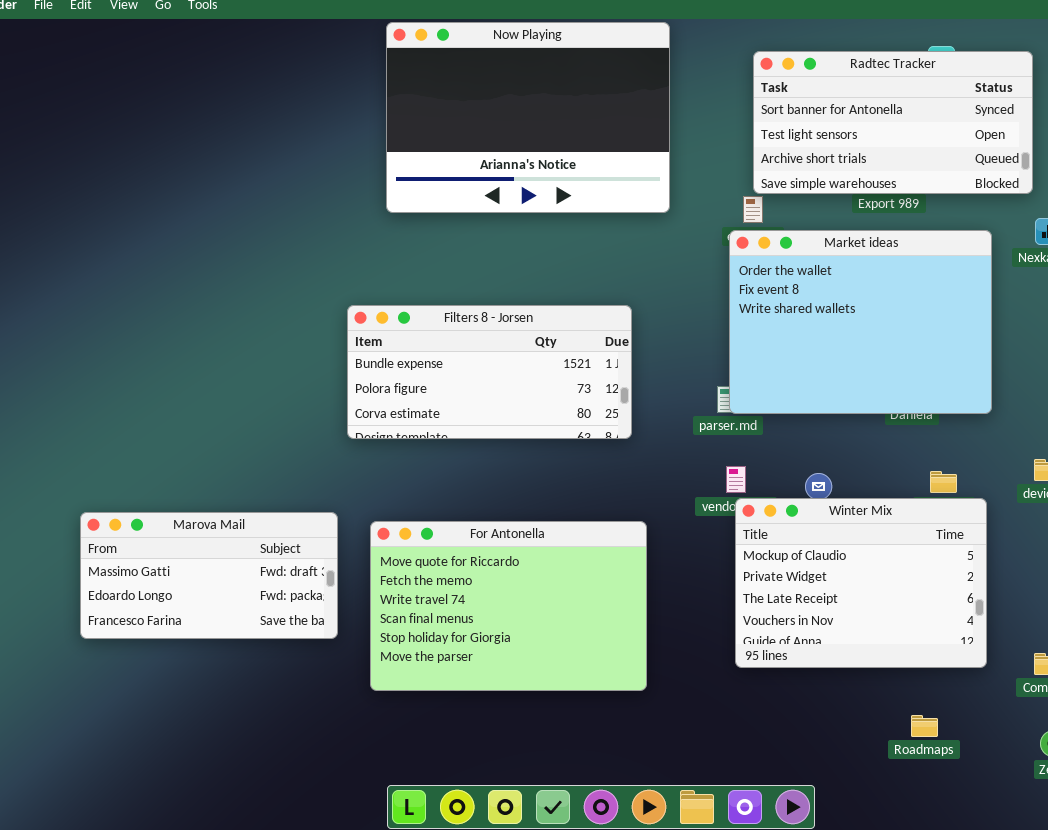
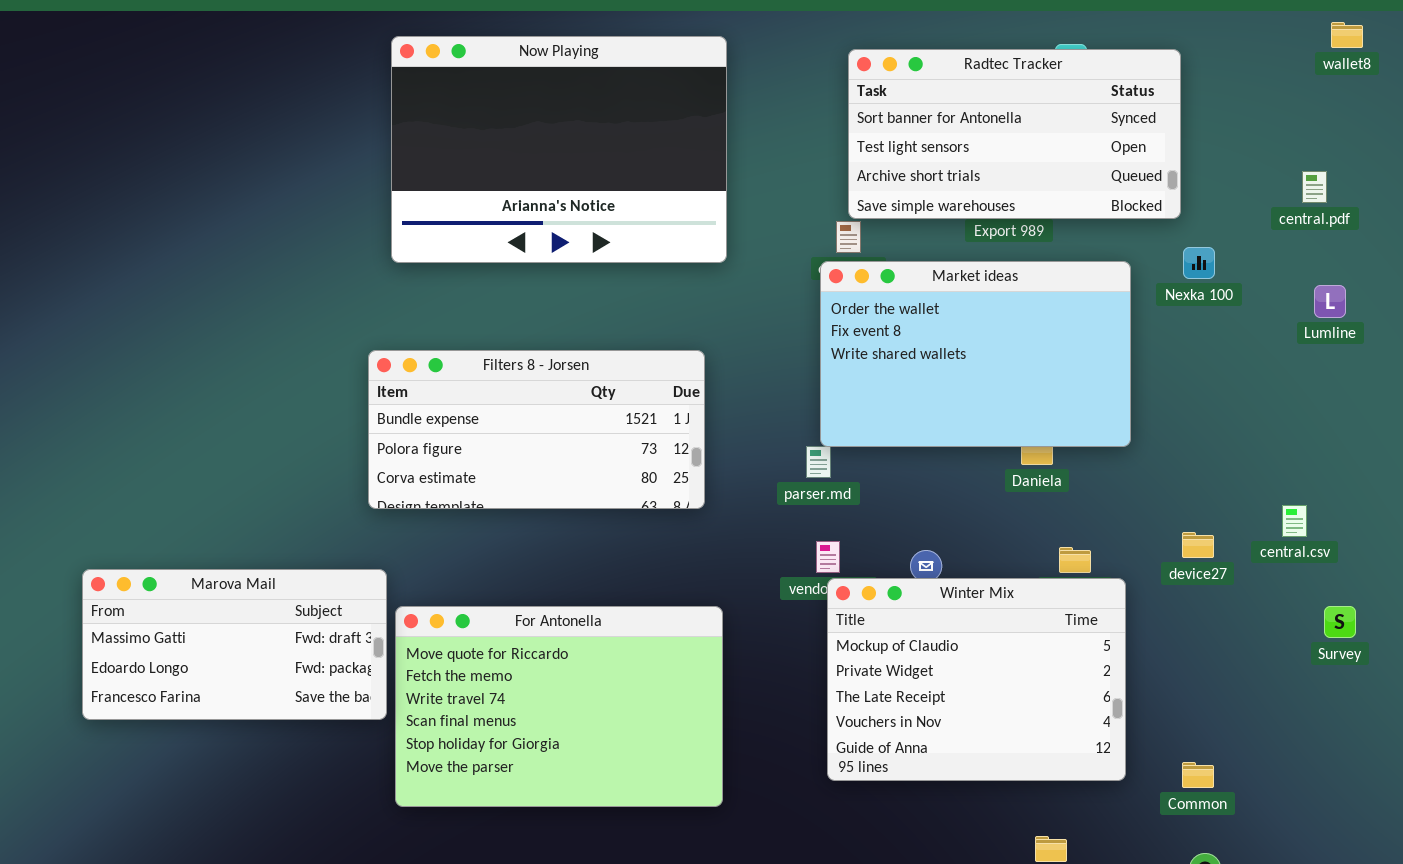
Now Playing: [386,22,670,213] -> [391,36,727,263], moved
Market ideas: [729,230,992,414] -> [820,261,1131,447], resized
Marova Mail: [80,512,338,639] -> [82,569,387,720], moved

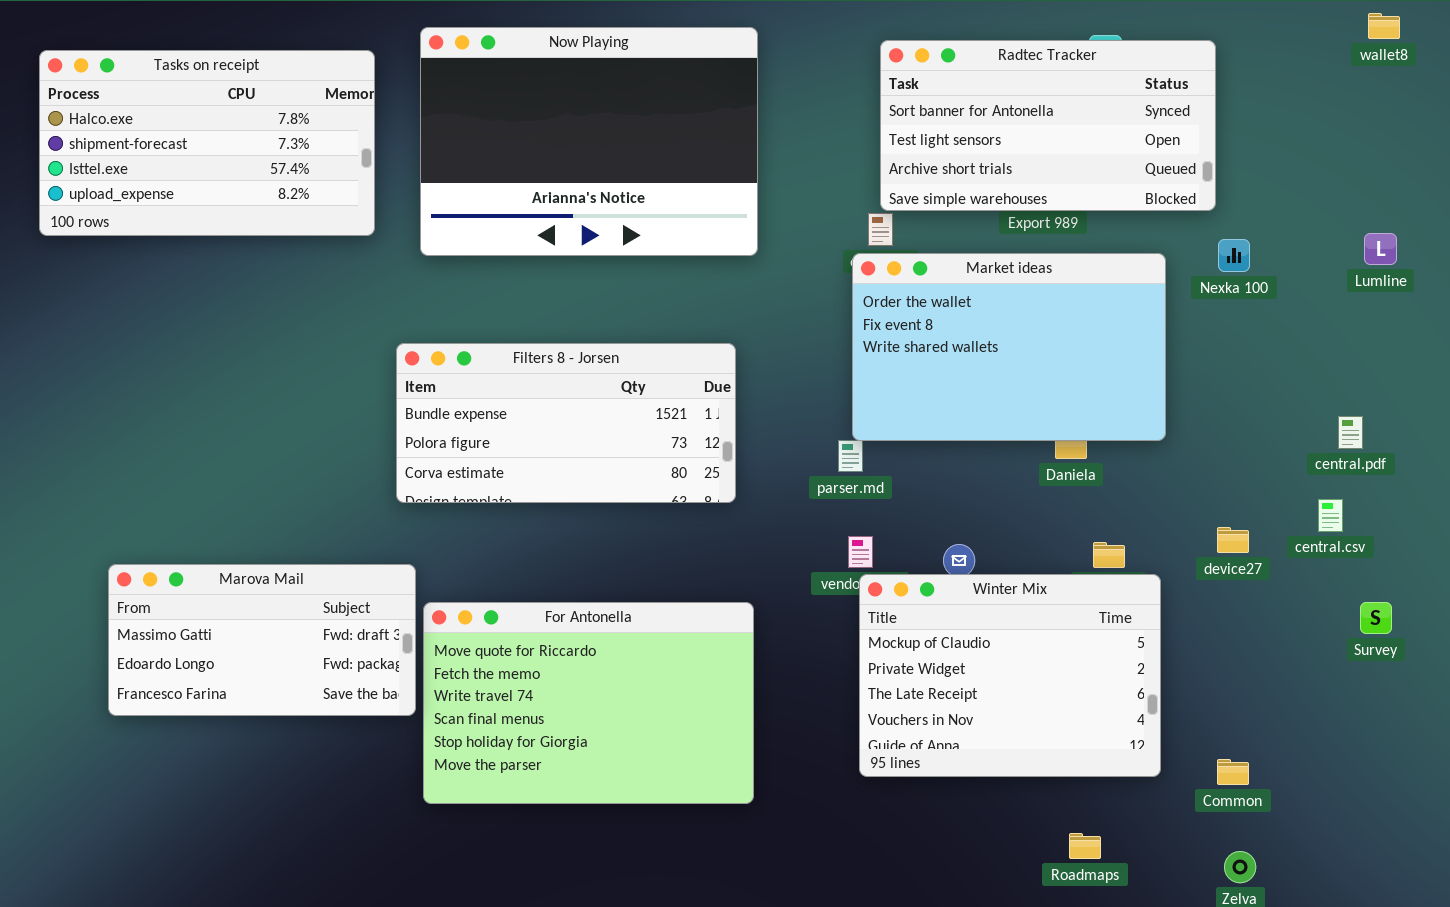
Tasks on receipt: none -> [39,50,375,236], opened
central.pdf: [1302,171,1327,203] -> [1338,416,1363,449], moved
Lumline: [1314,285,1346,318] -> [1364,233,1397,265], moved

